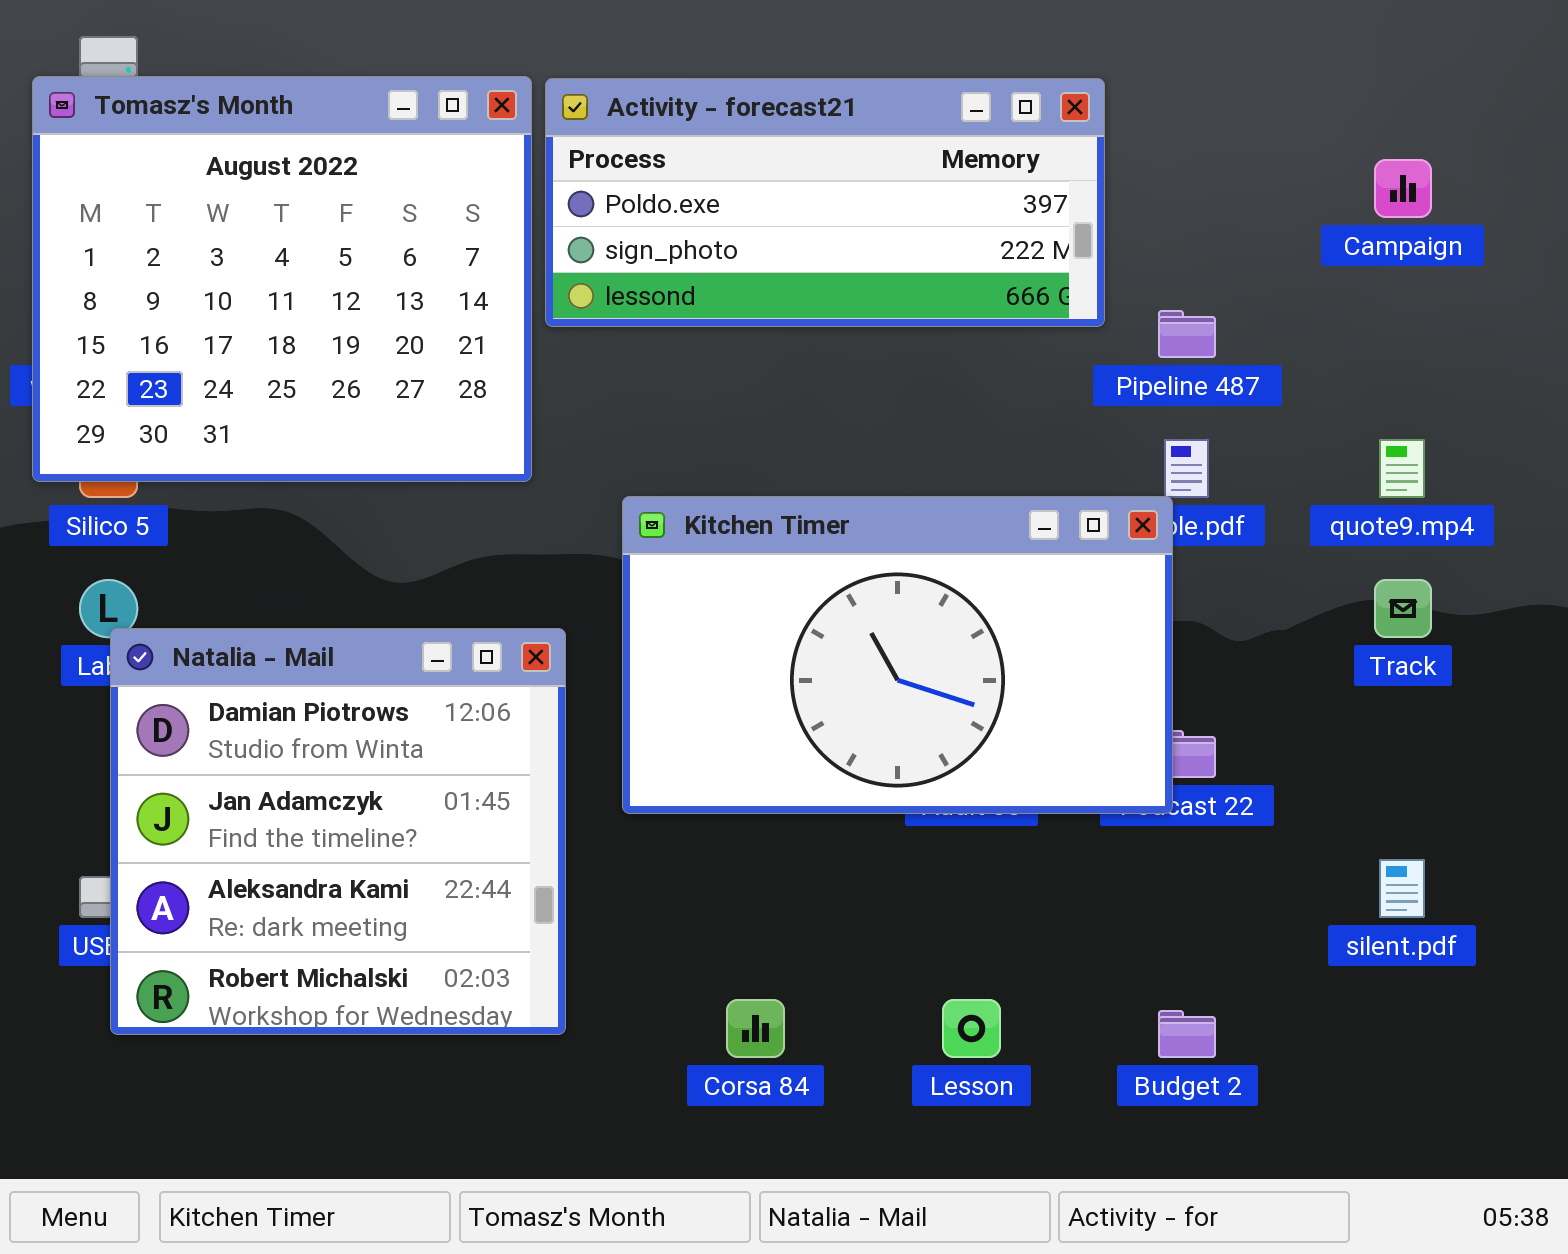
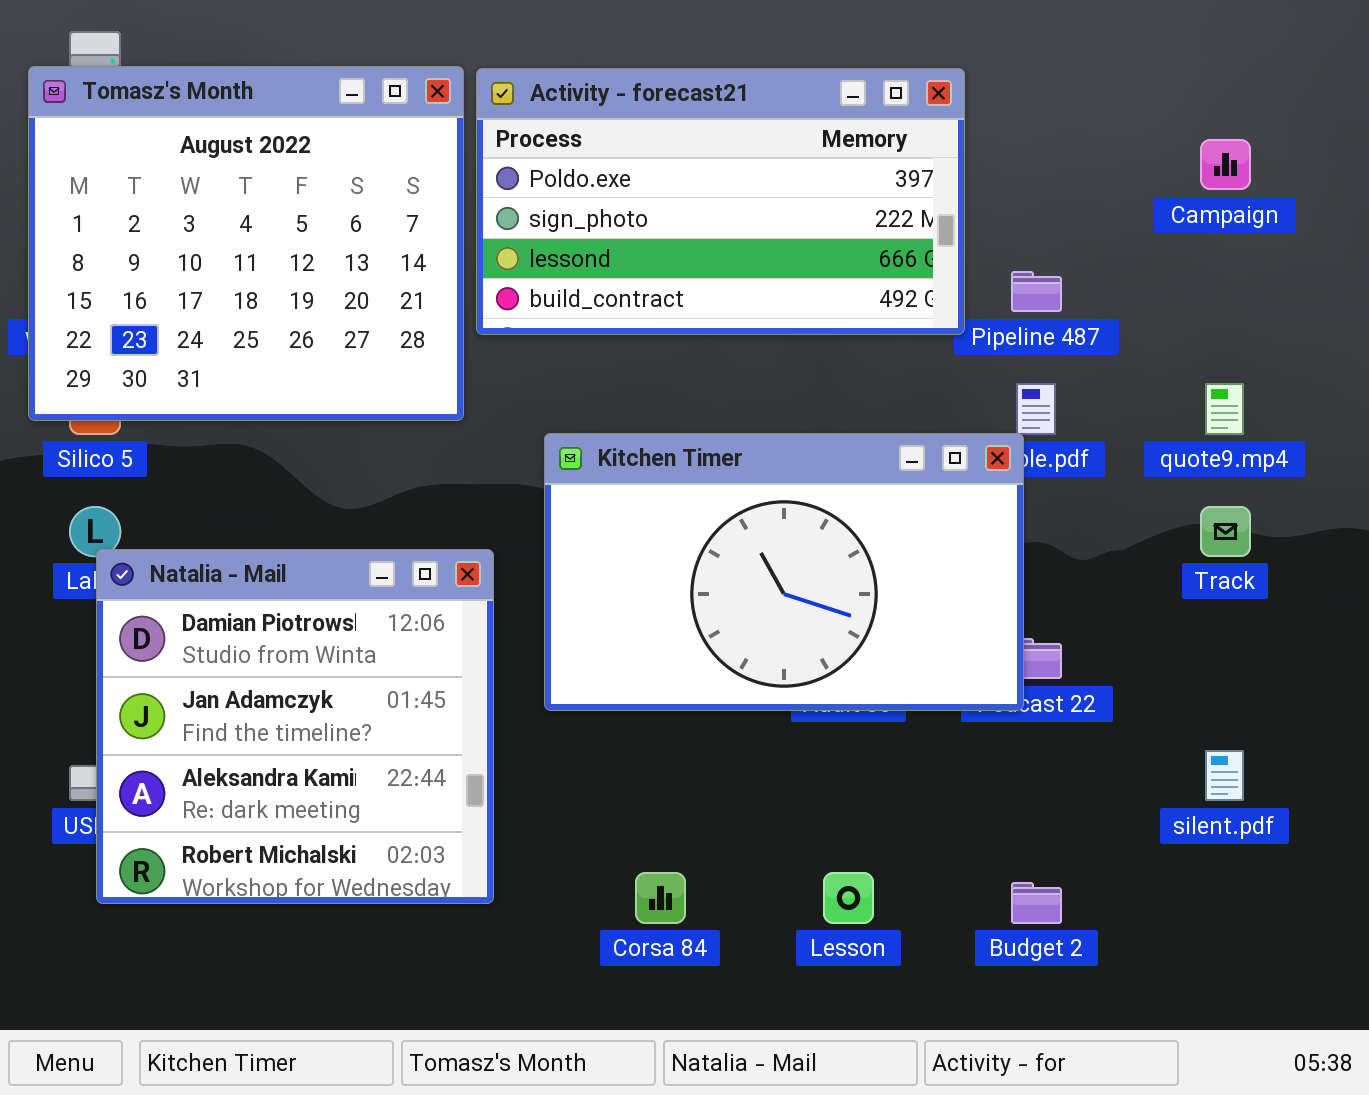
Activity - forecast21: [545,78,1105,327] -> [476,68,965,335], resized

